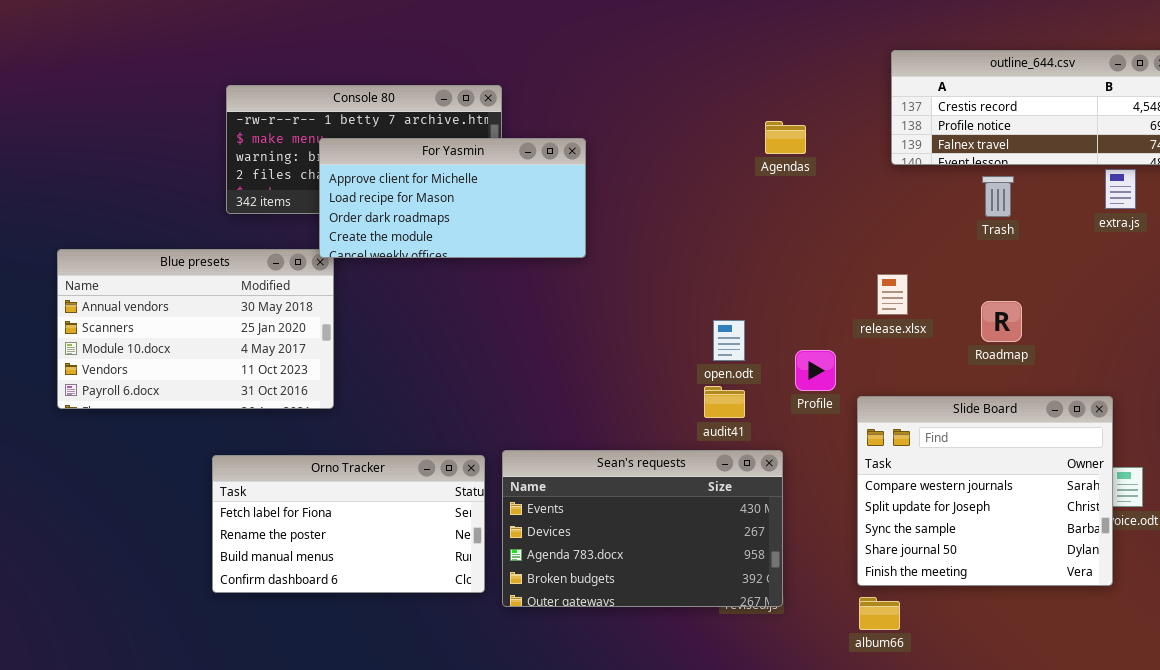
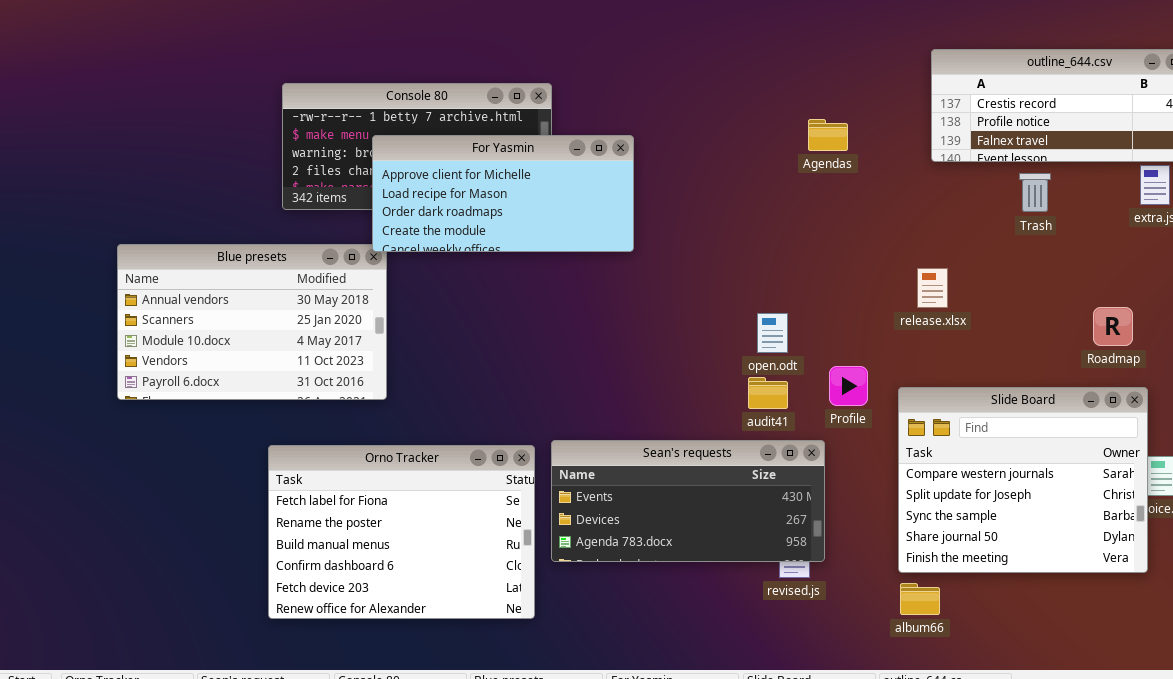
Roadmap: [981,301,1022,342] -> [1093,307,1133,346], moved
Profile: [795,350,836,391] -> [829,366,868,406], moved
Sean's requests: [502,450,783,607] -> [551,440,825,562], resized
Orno Tracker: [212,455,485,593] -> [268,445,535,619], resized

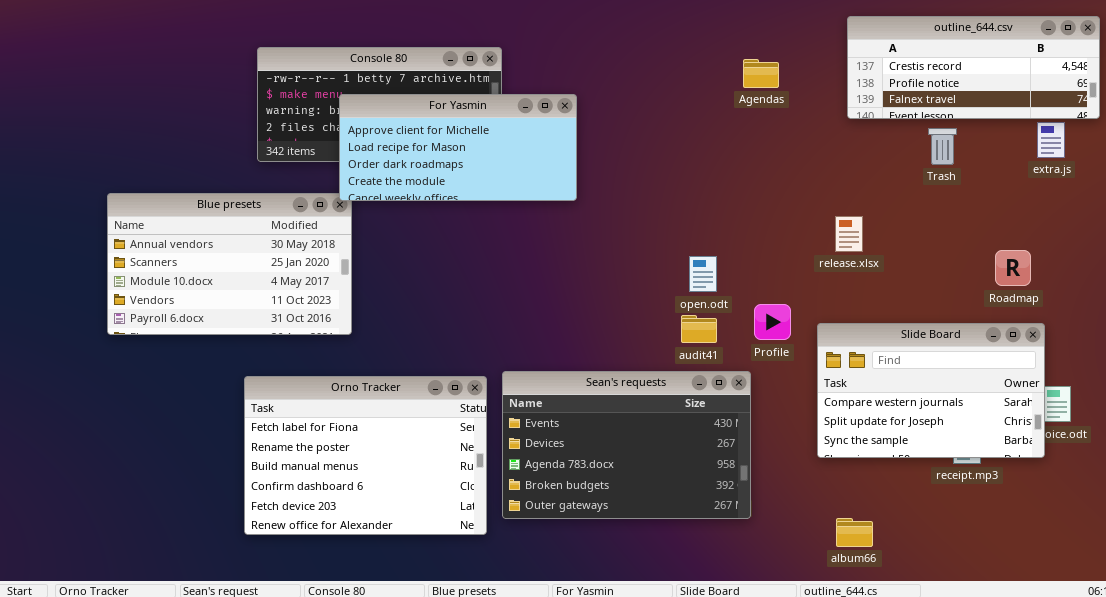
Agendas: [808,119,848,151] -> [743,59,779,88], moved
Slide Board: [898,387,1148,573] -> [817,323,1045,458], resized
Sean's requests: [551,440,825,562] -> [502,371,751,519], resized
album66: [900,583,940,615] -> [836,518,873,547], moved

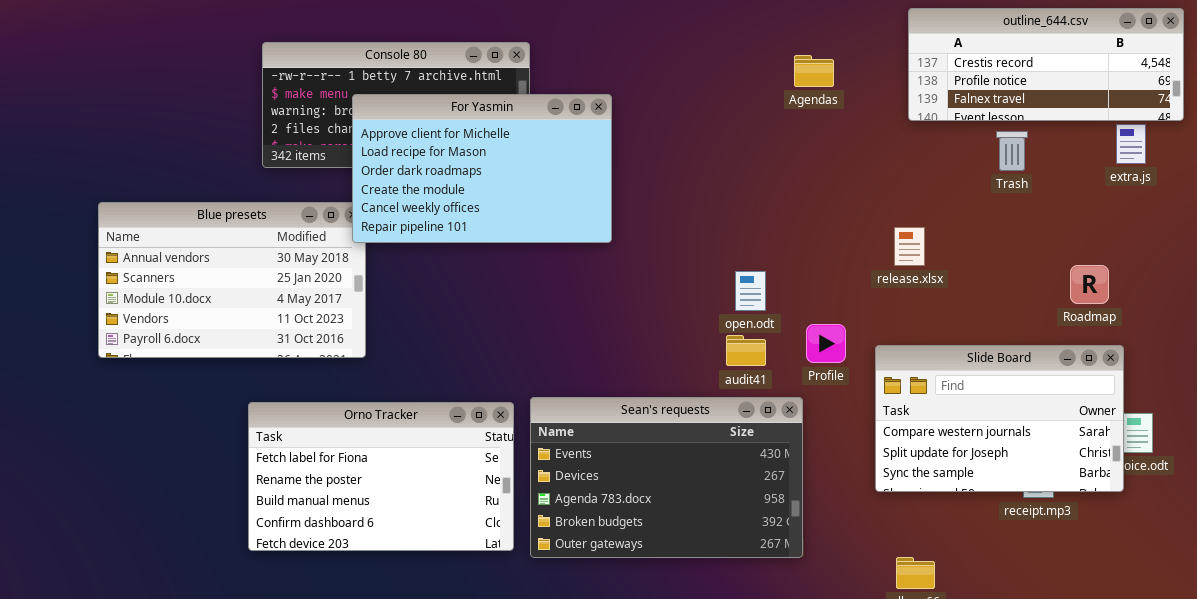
For Yasmin: [339,94,577,201] -> [352,94,612,243], resized
Orno Tracker: [244,376,487,535] -> [248,402,514,551], resized

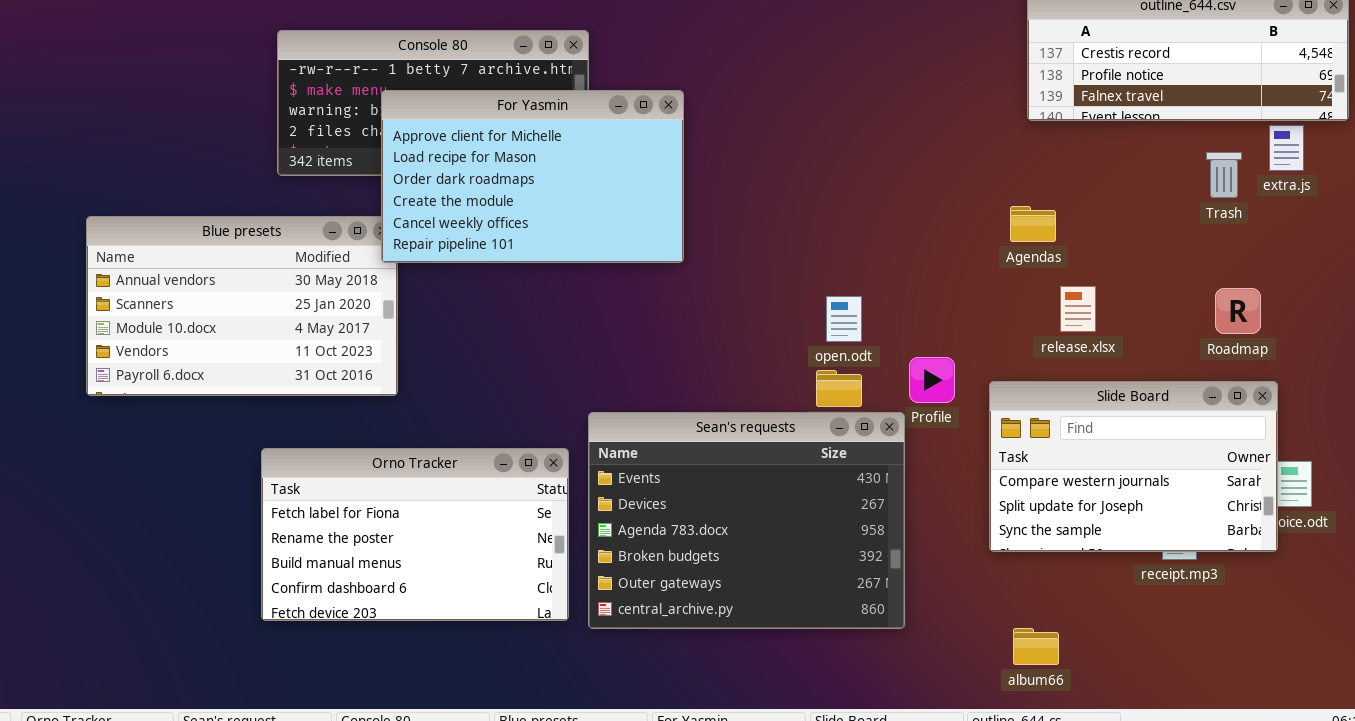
Agendas: [794,55,834,87] -> [1010,206,1056,242], moved
Trash: [996,131,1028,171] -> [1206,152,1242,198], moved
release.xlsx: [894,227,925,266] -> [1060,286,1096,332], moved
Sean's requests: [530,397,803,558] -> [588,412,905,629], resized

